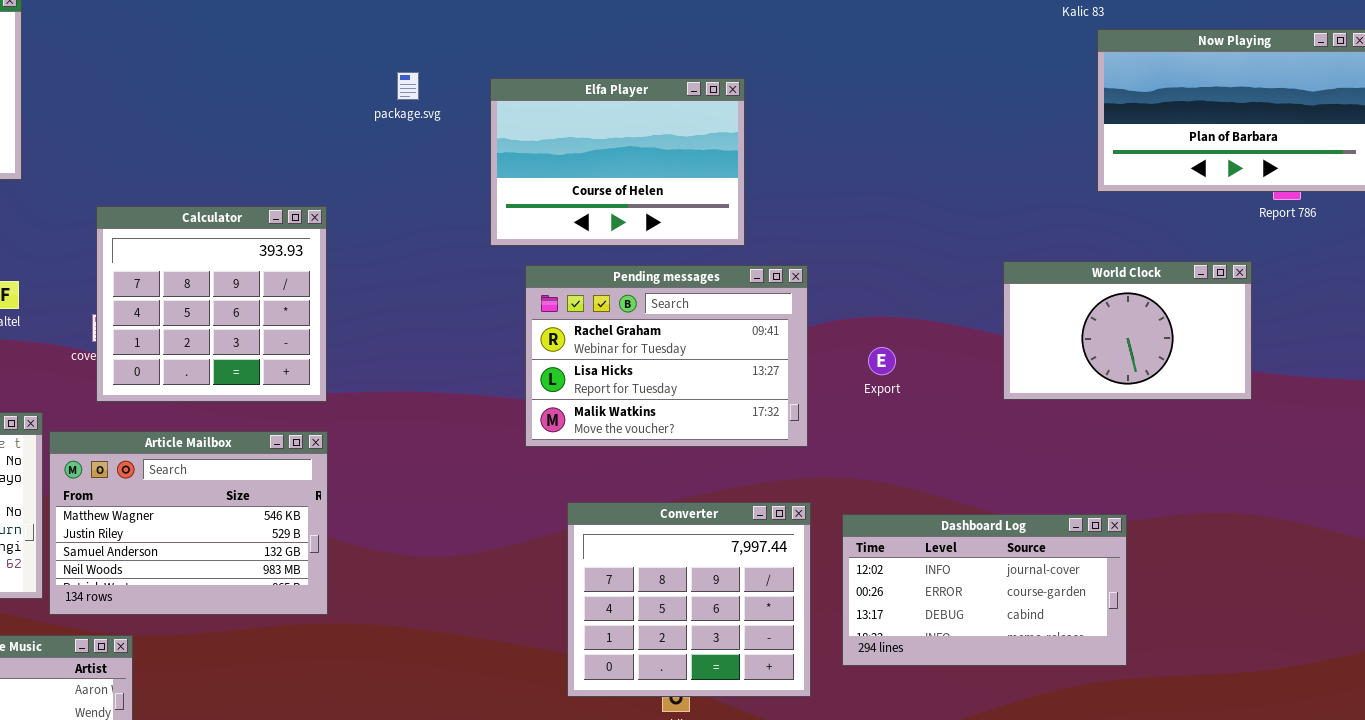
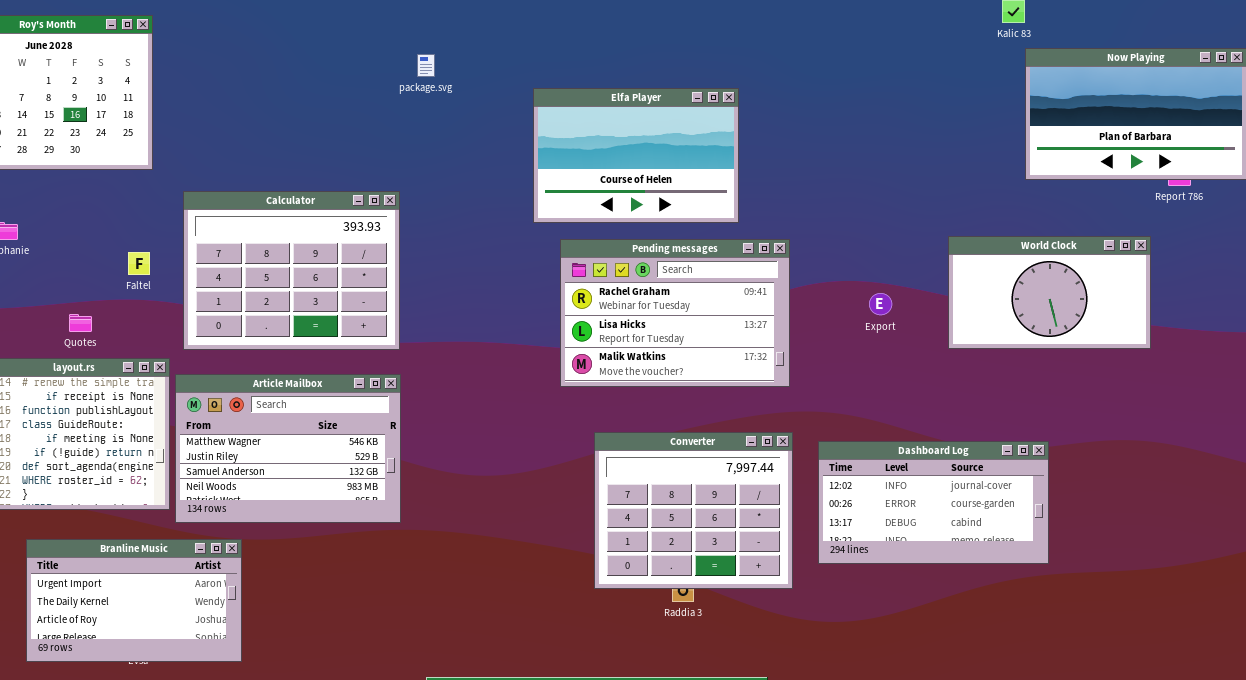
package.svg: [397,72,419,100] -> [417,54,435,77], moved
Calculator: [96,206,327,402] -> [183,191,400,350], resized
Export: [868,347,896,375] -> [869,293,892,315], moved

